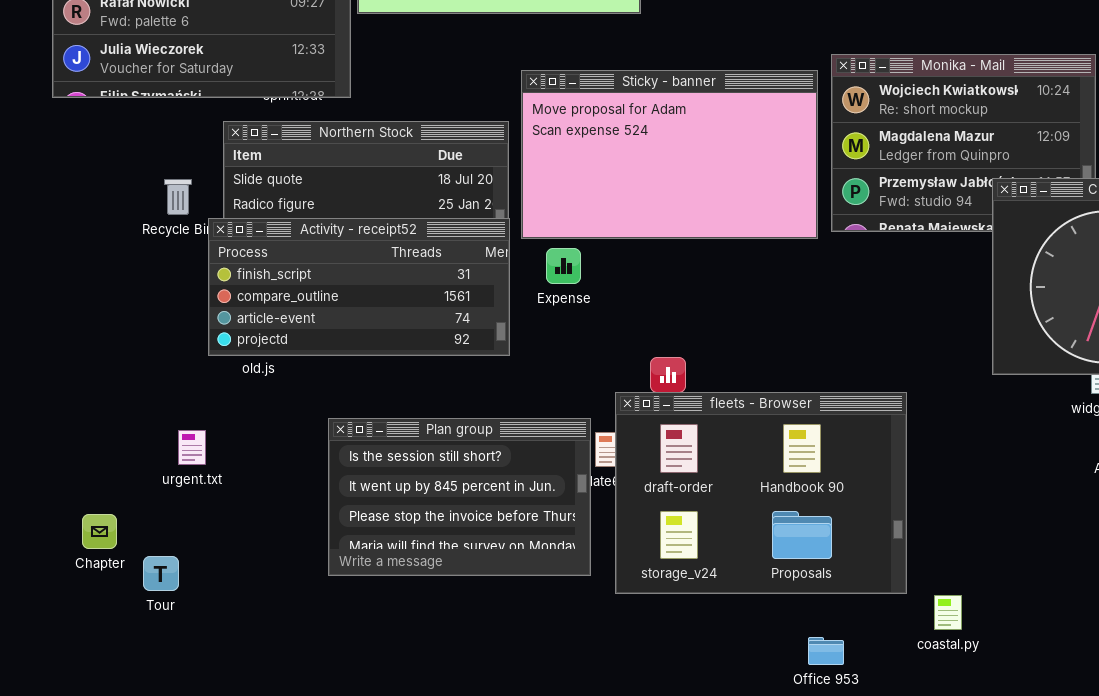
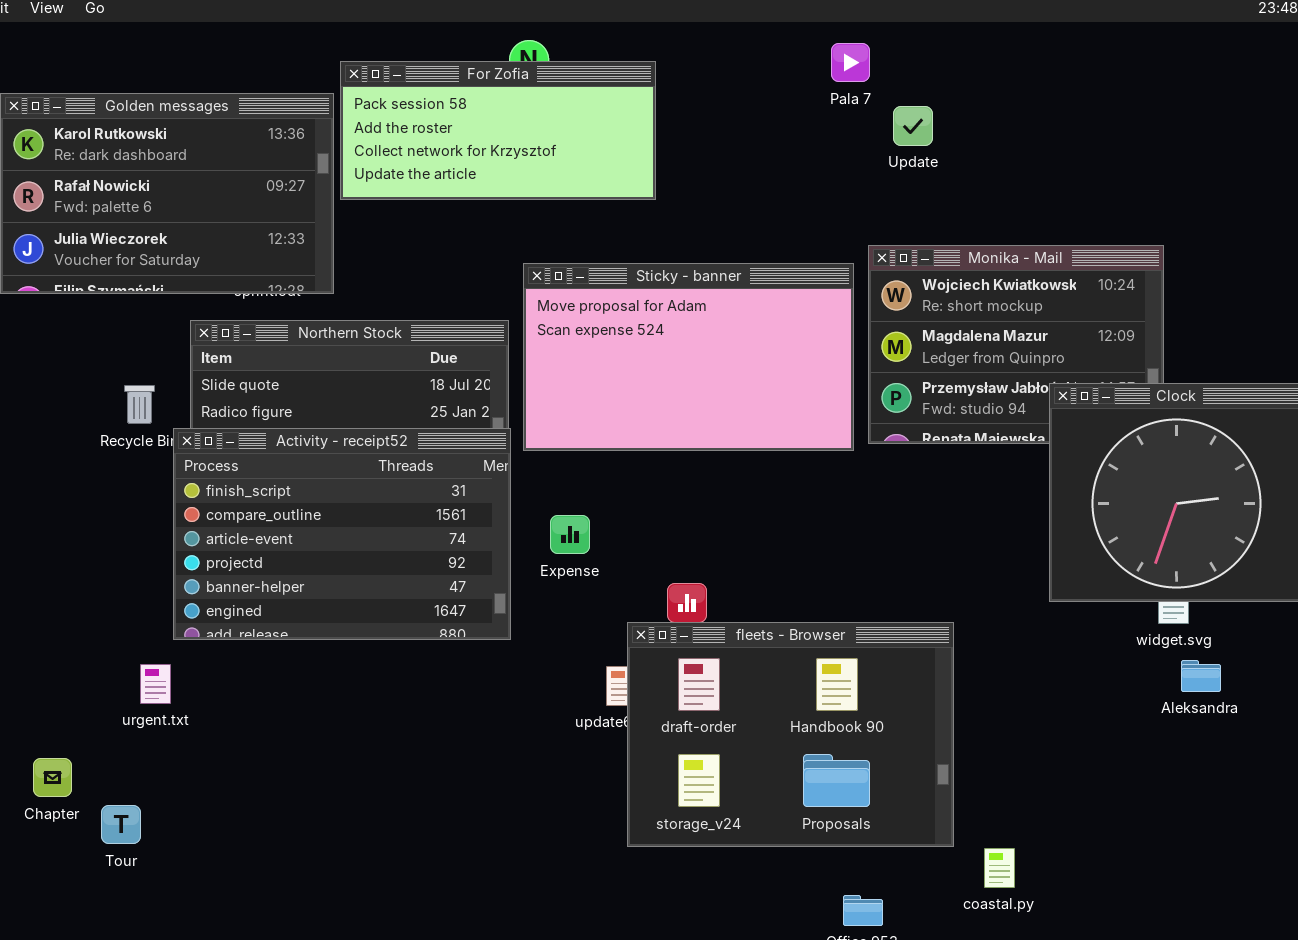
Activity - receipt52: [208,218,510,356] -> [173,428,511,640], resized
Expense: [546,248,581,284] -> [550,515,590,554], moved
Plan group: [328,418,591,576] -> none, closed

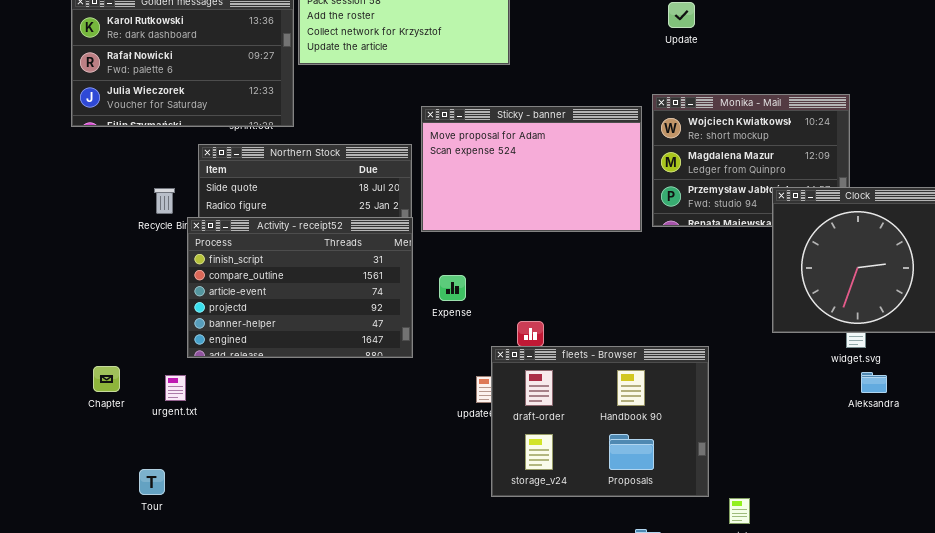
Chapter: [33,758,72,797] -> [93,366,120,392], moved

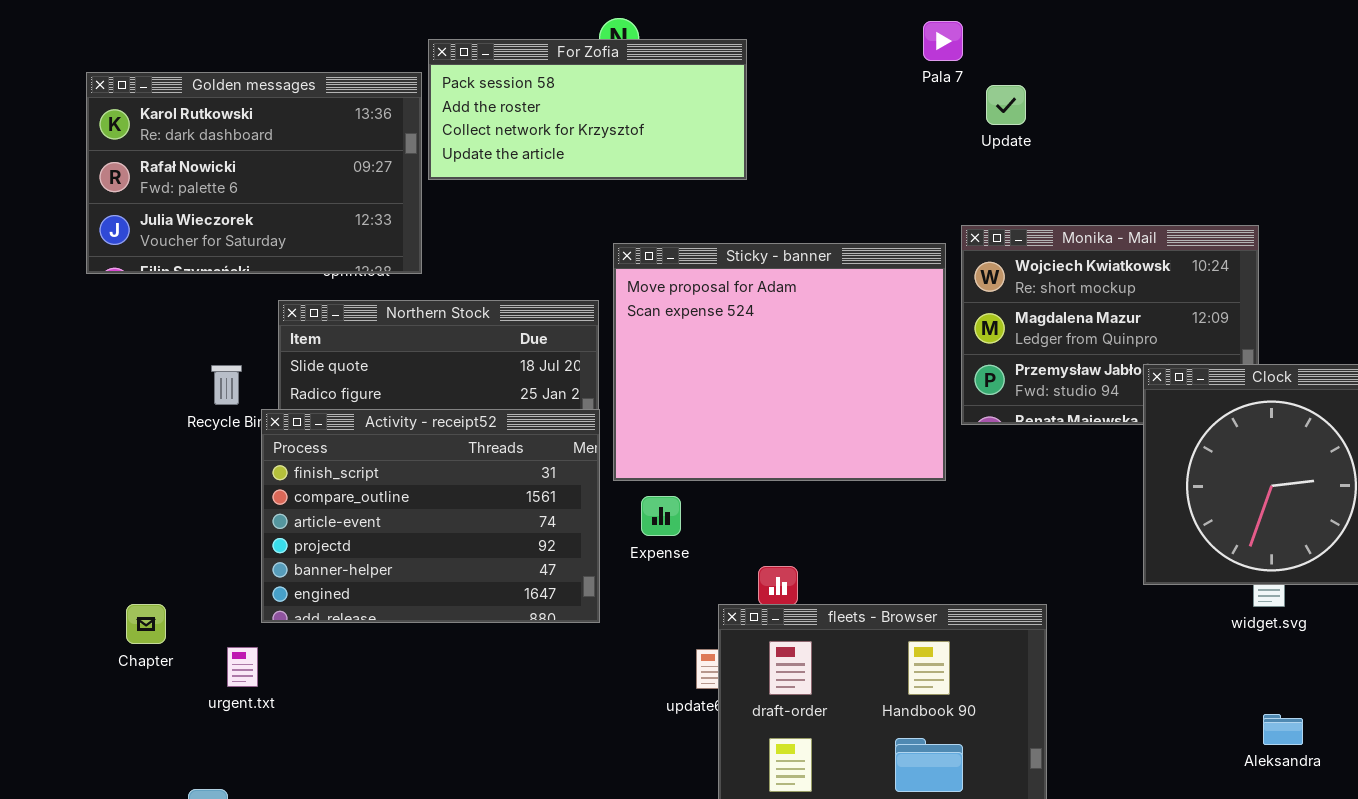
Sticky - banner: [421,106,642,232] -> [613,243,946,481], resized
Chapter: [93,366,120,392] -> [126,604,166,644], moved
Aleksandra: [861,372,887,393] -> [1263,714,1303,745], moved

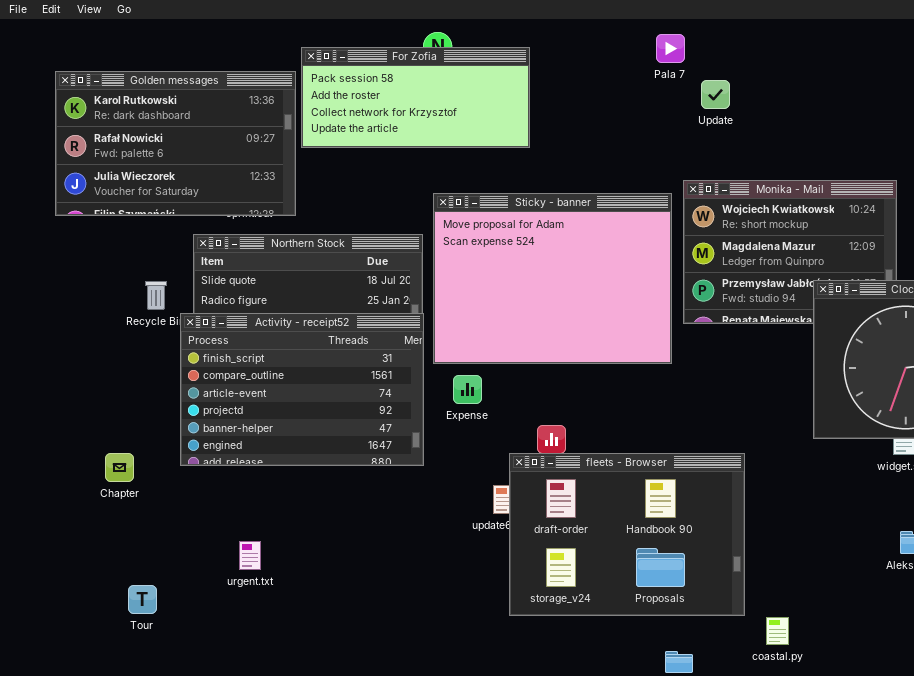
Chapter: [126,604,166,644] -> [105,453,134,482], moved
urgent.txt: [227,647,258,687] -> [239,541,261,570], moved

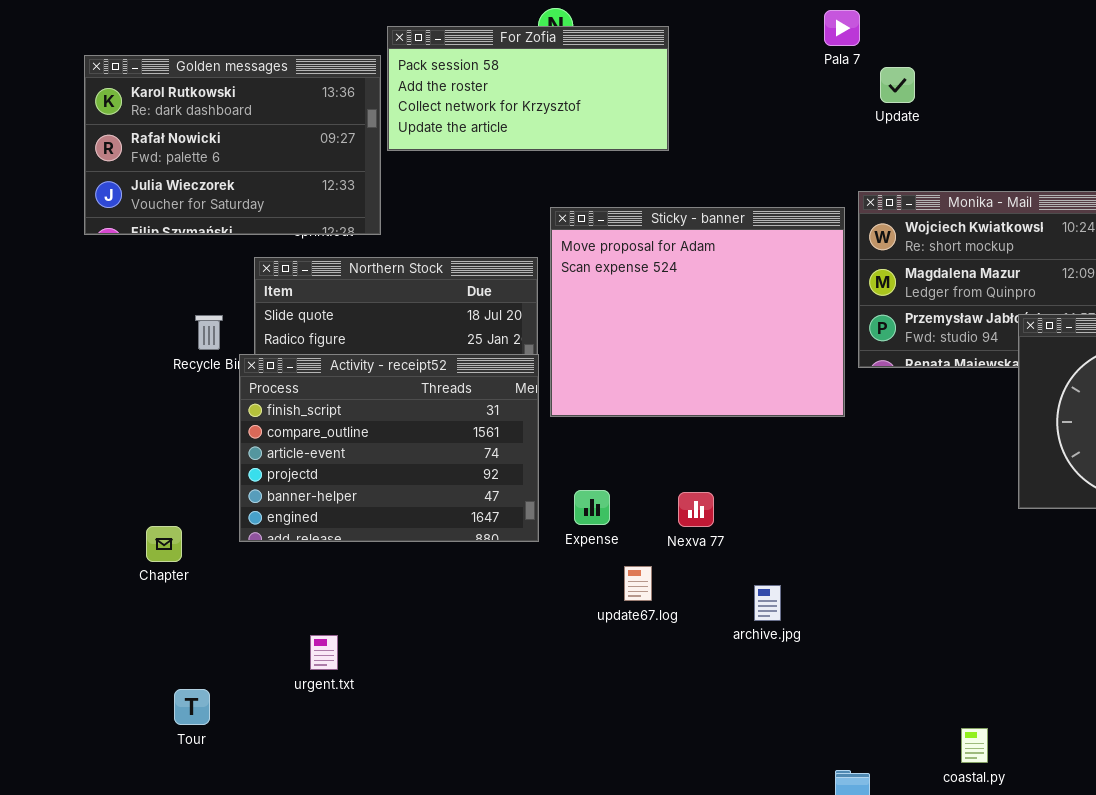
Expense: [453,375,482,404] -> [574,490,610,525], moved
fleets - Browser: [509,453,745,616] -> none, closed

